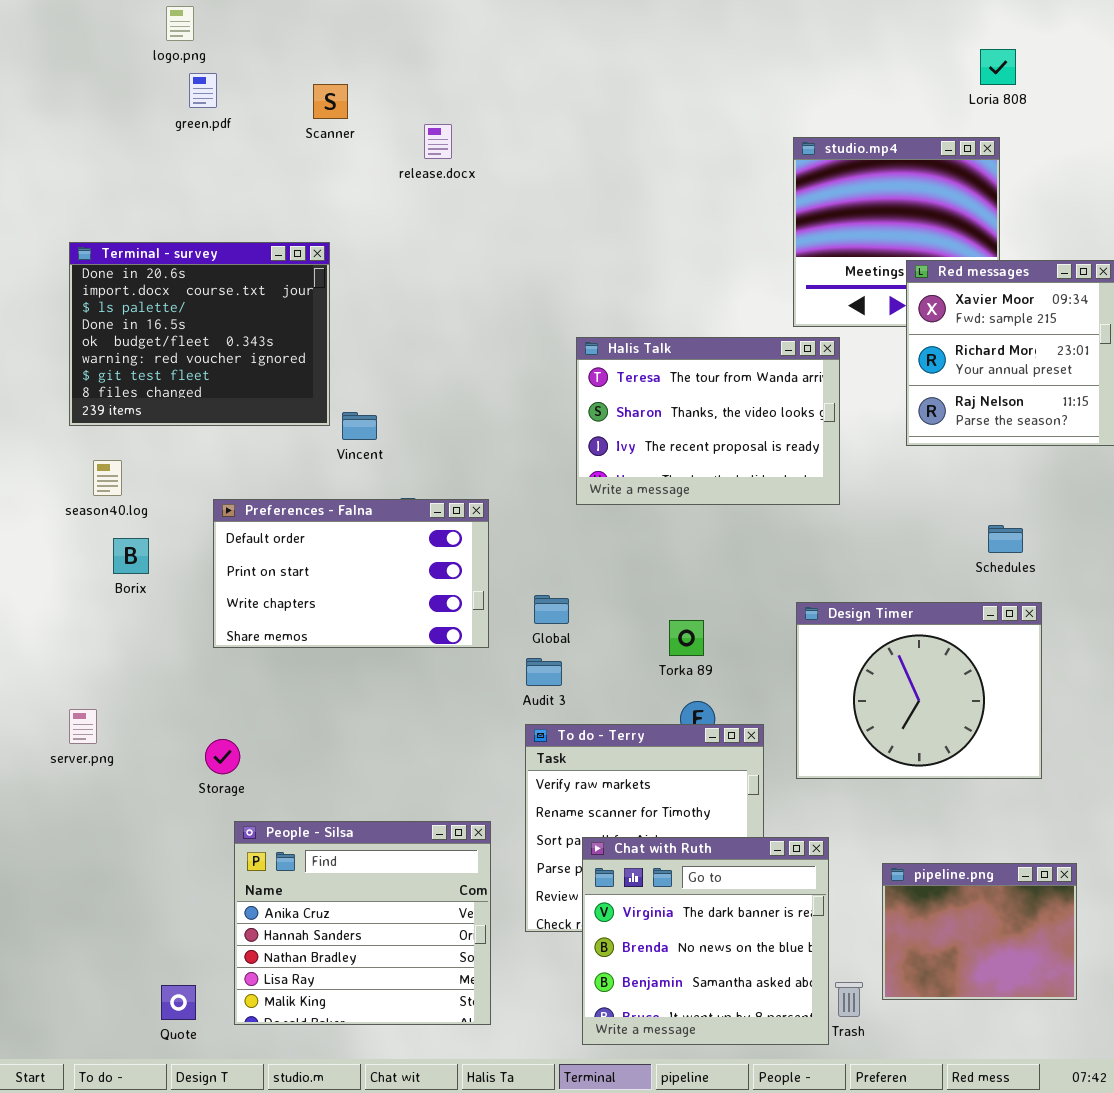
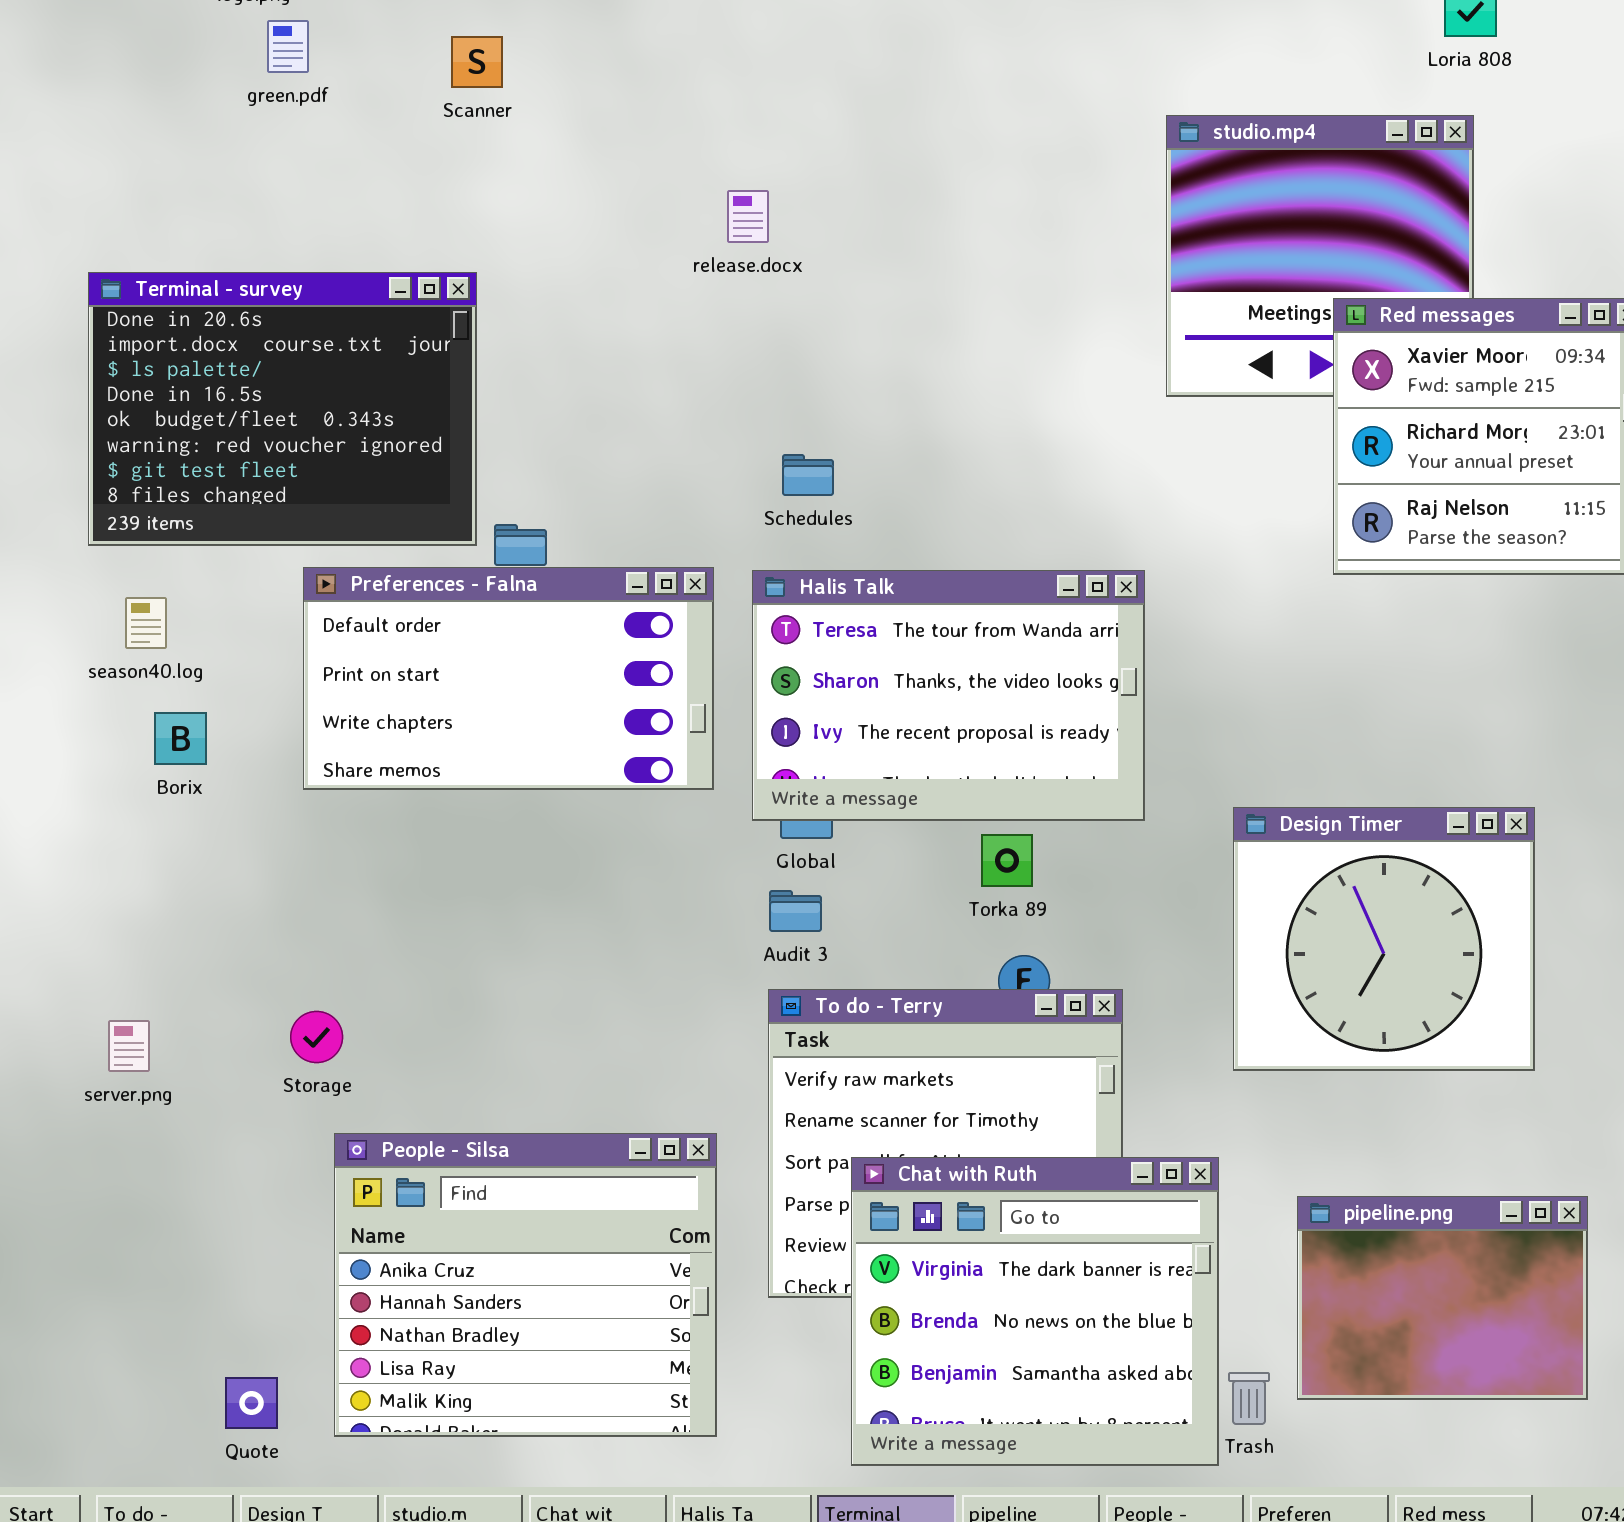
release.docx: [424,124,452,159] -> [727,190,769,243], moved
Halis Talk: [576,337,840,505] -> [752,570,1145,821], moved
Preferences - Falna: [213,499,489,648] -> [303,567,714,790], moved
Schedules: [988,525,1023,553] -> [782,454,834,496], moved
Design Timer: [796,602,1042,779] -> [1233,807,1535,1071], resized
server.png: [69,709,97,744] -> [108,1020,150,1072], moved

